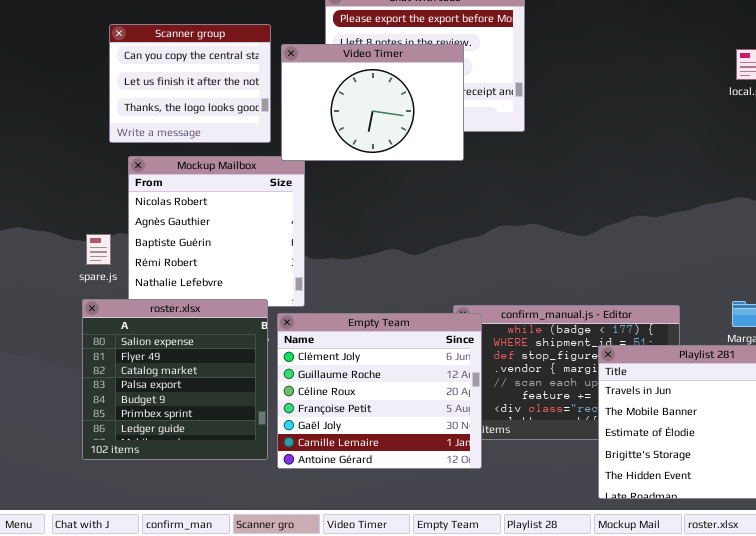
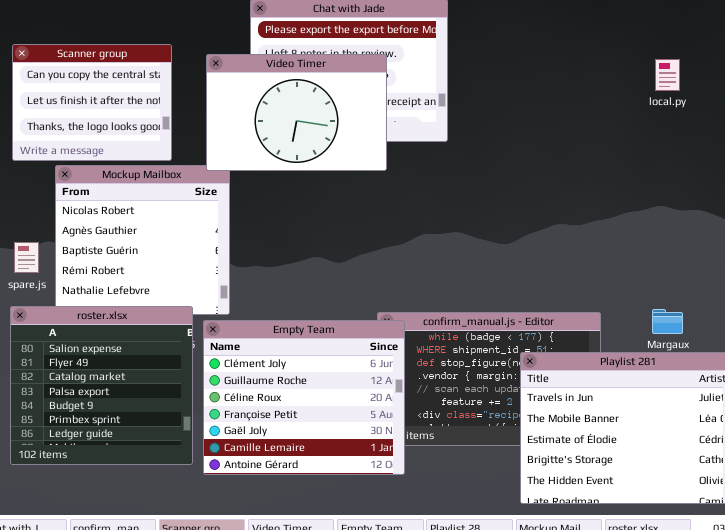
Scanner group: [109,24,271,143] -> [12,44,172,161], moved

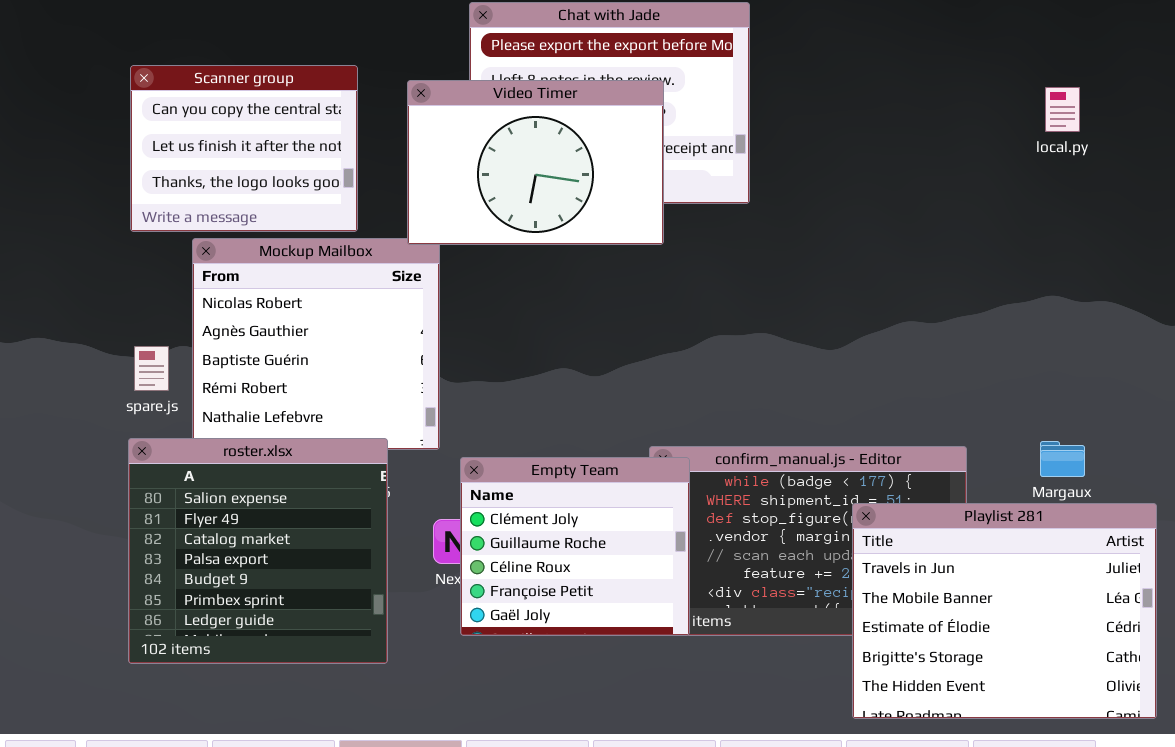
Empty Team: [203,320,405,475] -> [460,457,690,636], resized

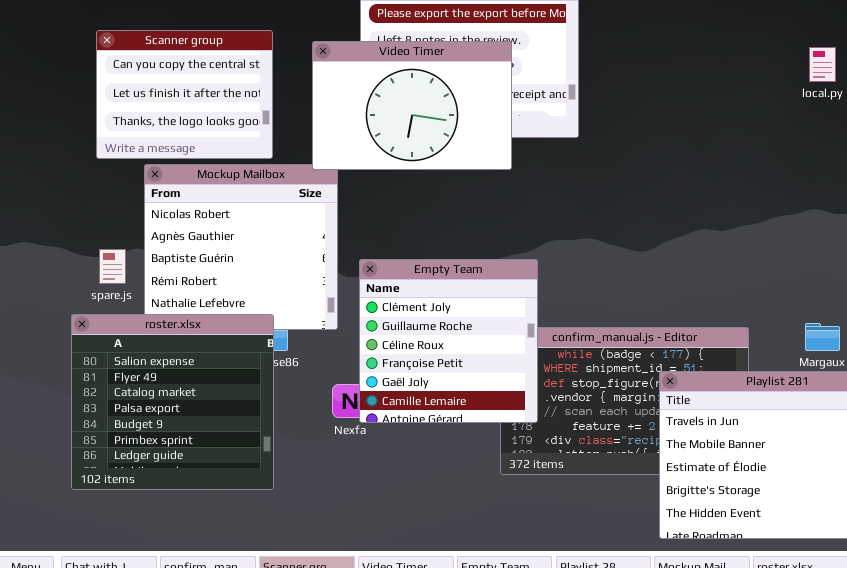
roster.xlsx: [128,438,388,664] -> [71,314,274,490], moved
Empty Team: [460,457,690,636] -> [359,259,538,423], moved, resized

